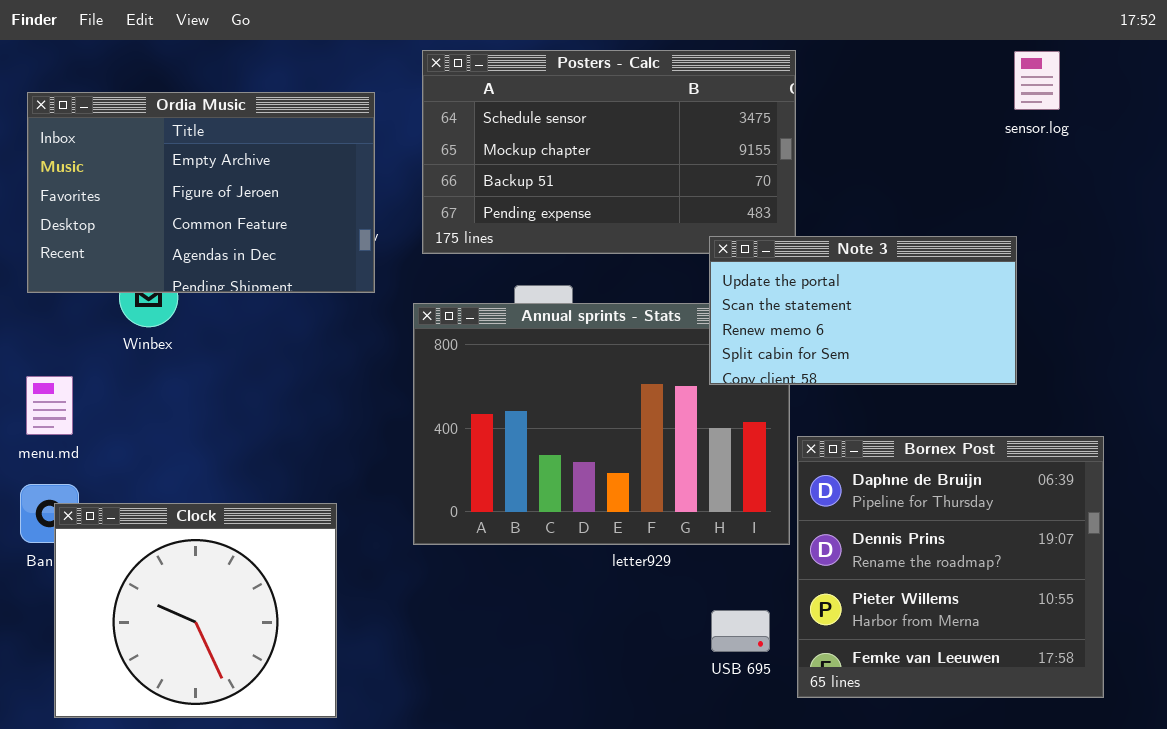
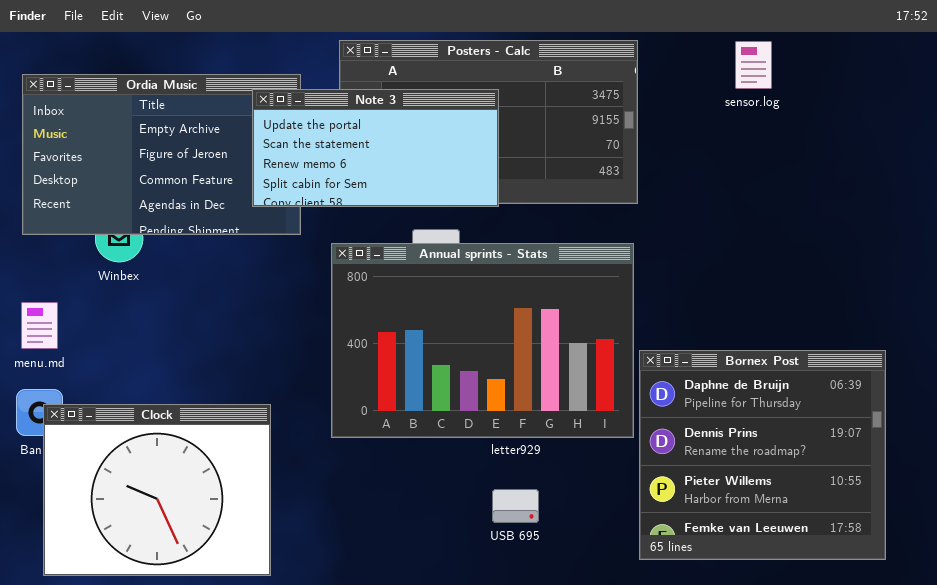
sensor.log: [1014,51,1060,110] -> [735,41,772,89], moved
Note 3: [709,236,1017,385] -> [252,89,499,207], moved
USB 695: [711,610,770,652] -> [492,489,539,523], moved

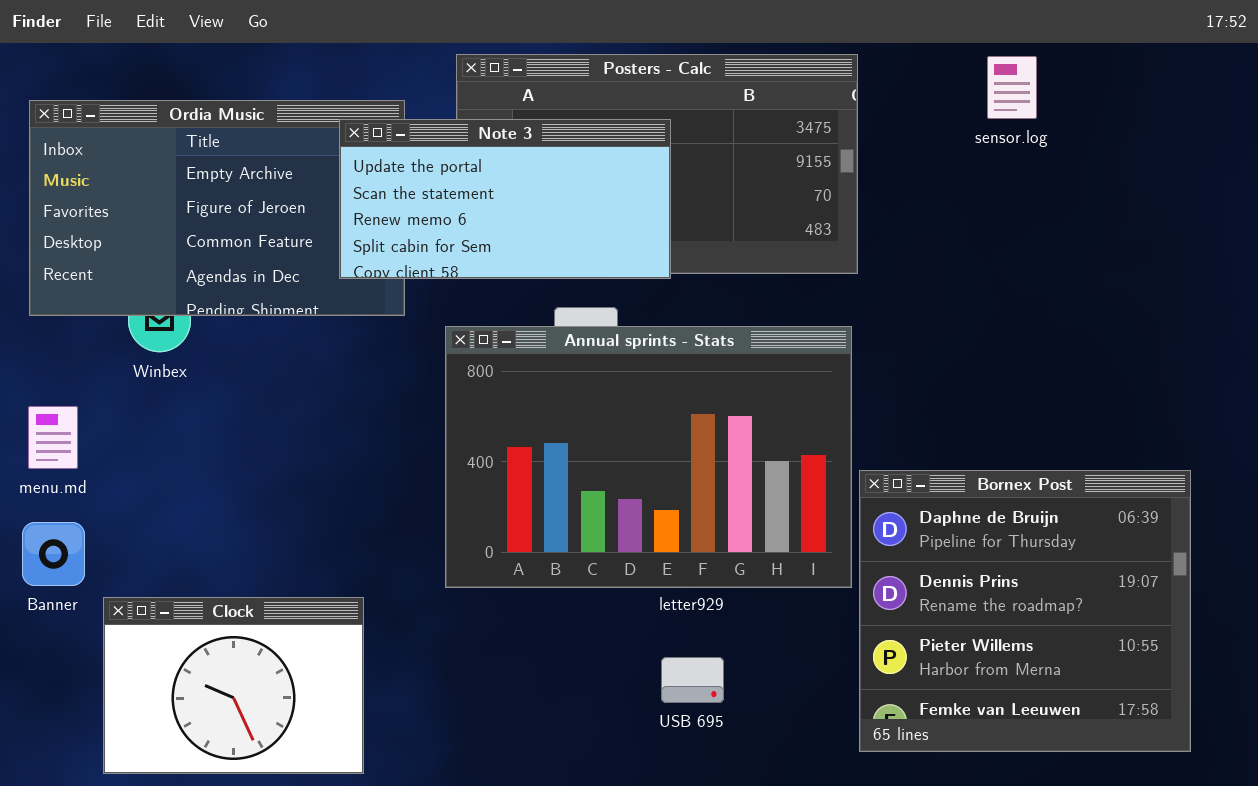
Clock: [43,404,271,576] -> [103,597,364,774], resized

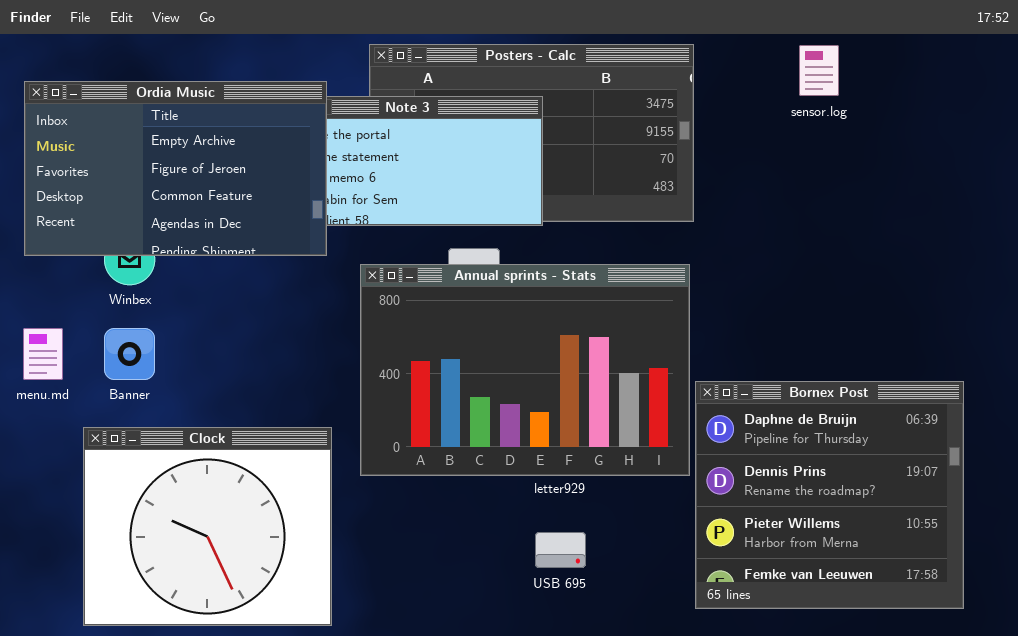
Ordia Music: [29,100,405,316] -> [24,81,327,256], raised
Banner: [22,522,85,586] -> [104,328,155,380], moved
Clock: [103,597,364,774] -> [83,427,332,626], resized

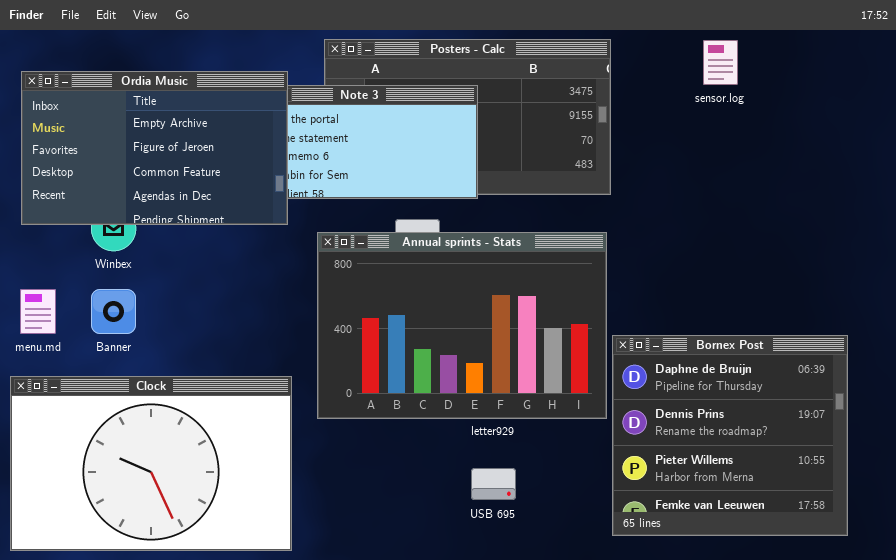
Clock: [83,427,332,626] -> [10,376,292,551], resized

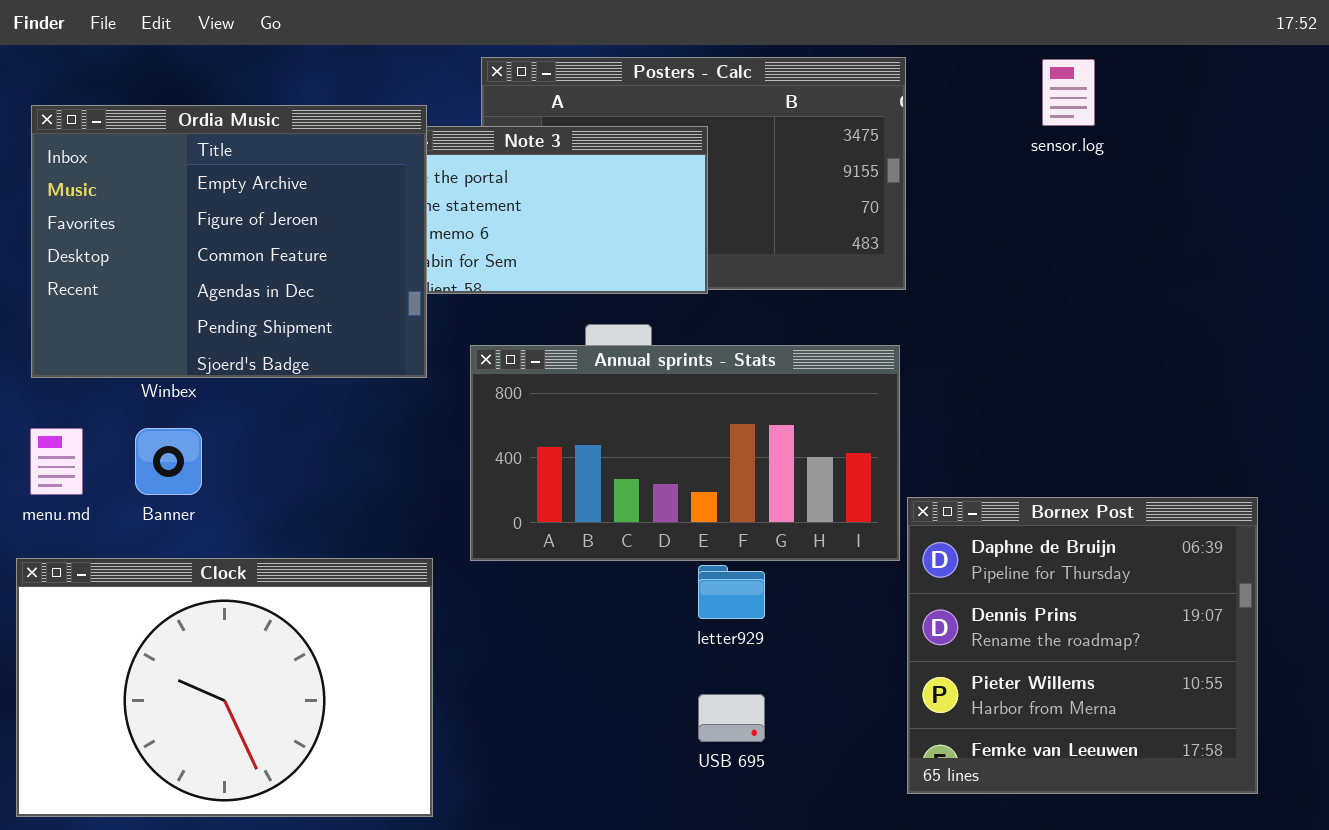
Ordia Music: [21,71,288,225] -> [31,105,427,378], resized
Annual sprints - Stats: [317,232,607,419] -> [470,345,900,561], resized

